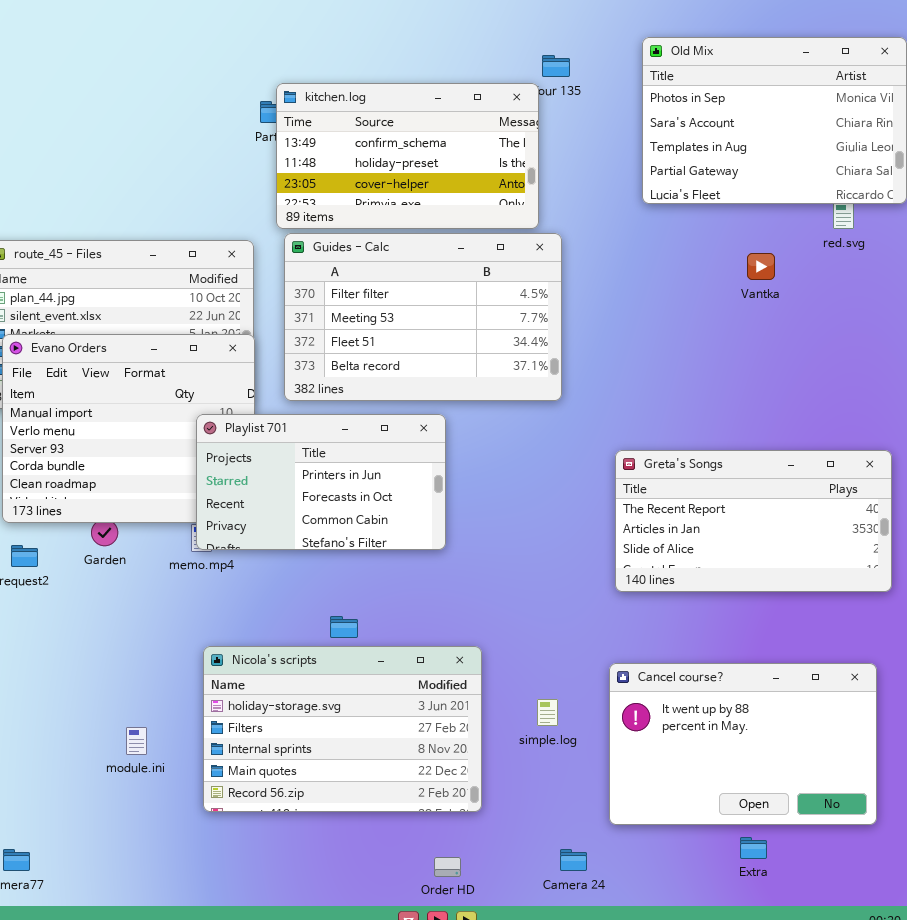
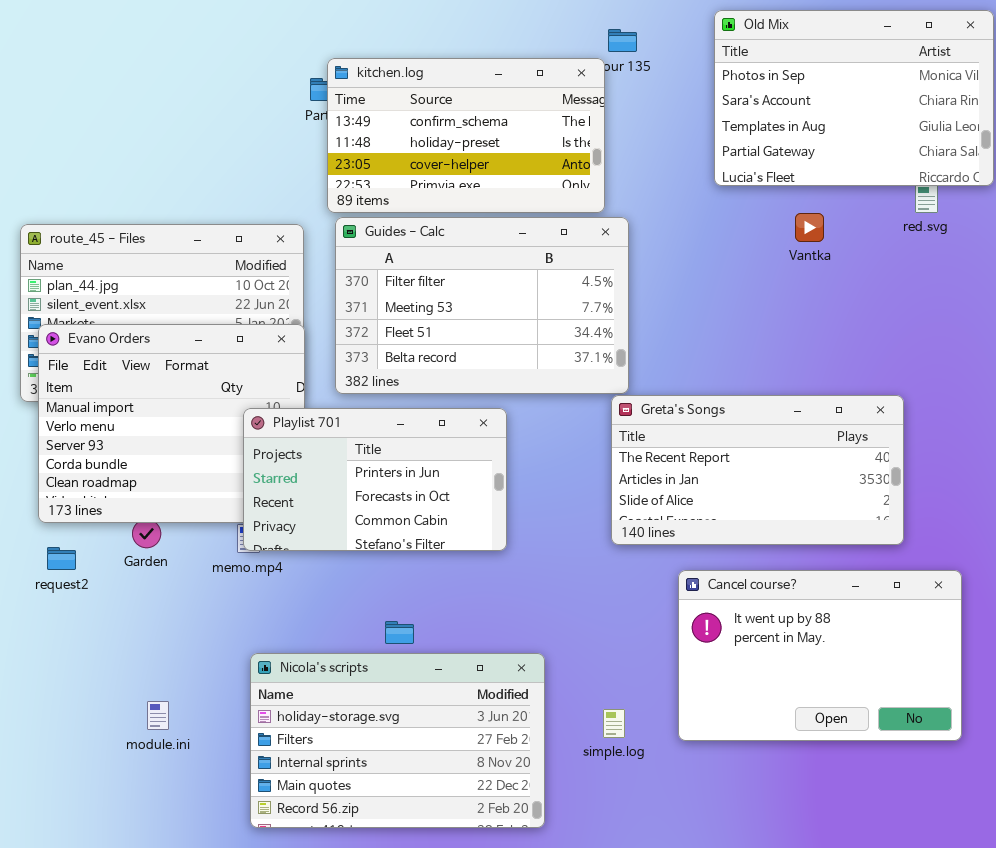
Vantka: [747,253,775,280] -> [795,213,824,242], moved
Greta's Songs: [615,450,892,592] -> [611,395,904,545], moved
Cancel course?: [609,663,877,825] -> [678,570,962,741], moved
module.ini: [126,727,147,755] -> [147,701,169,730], moved

